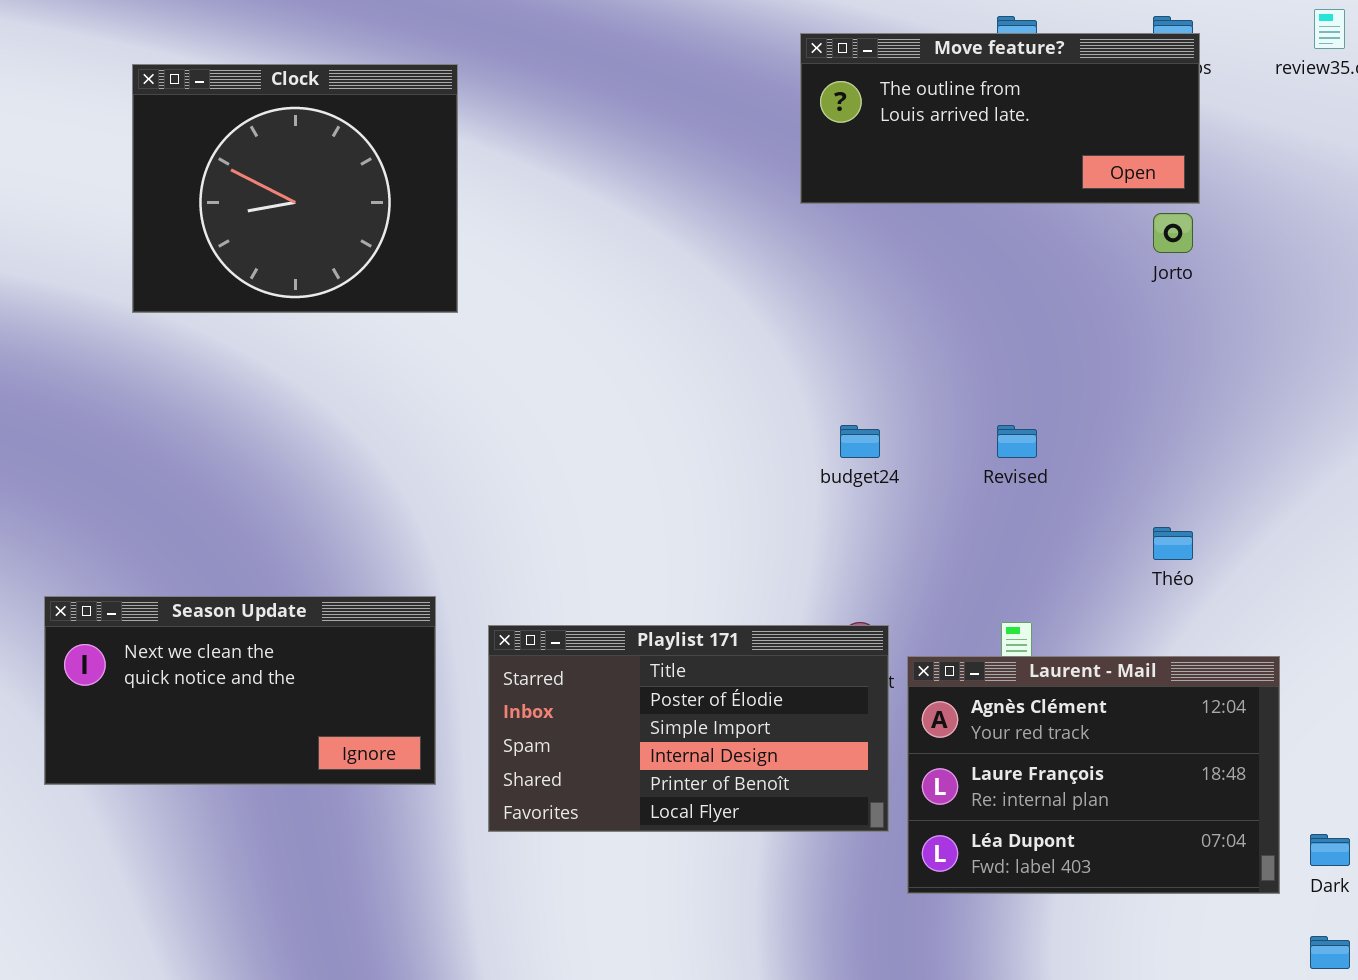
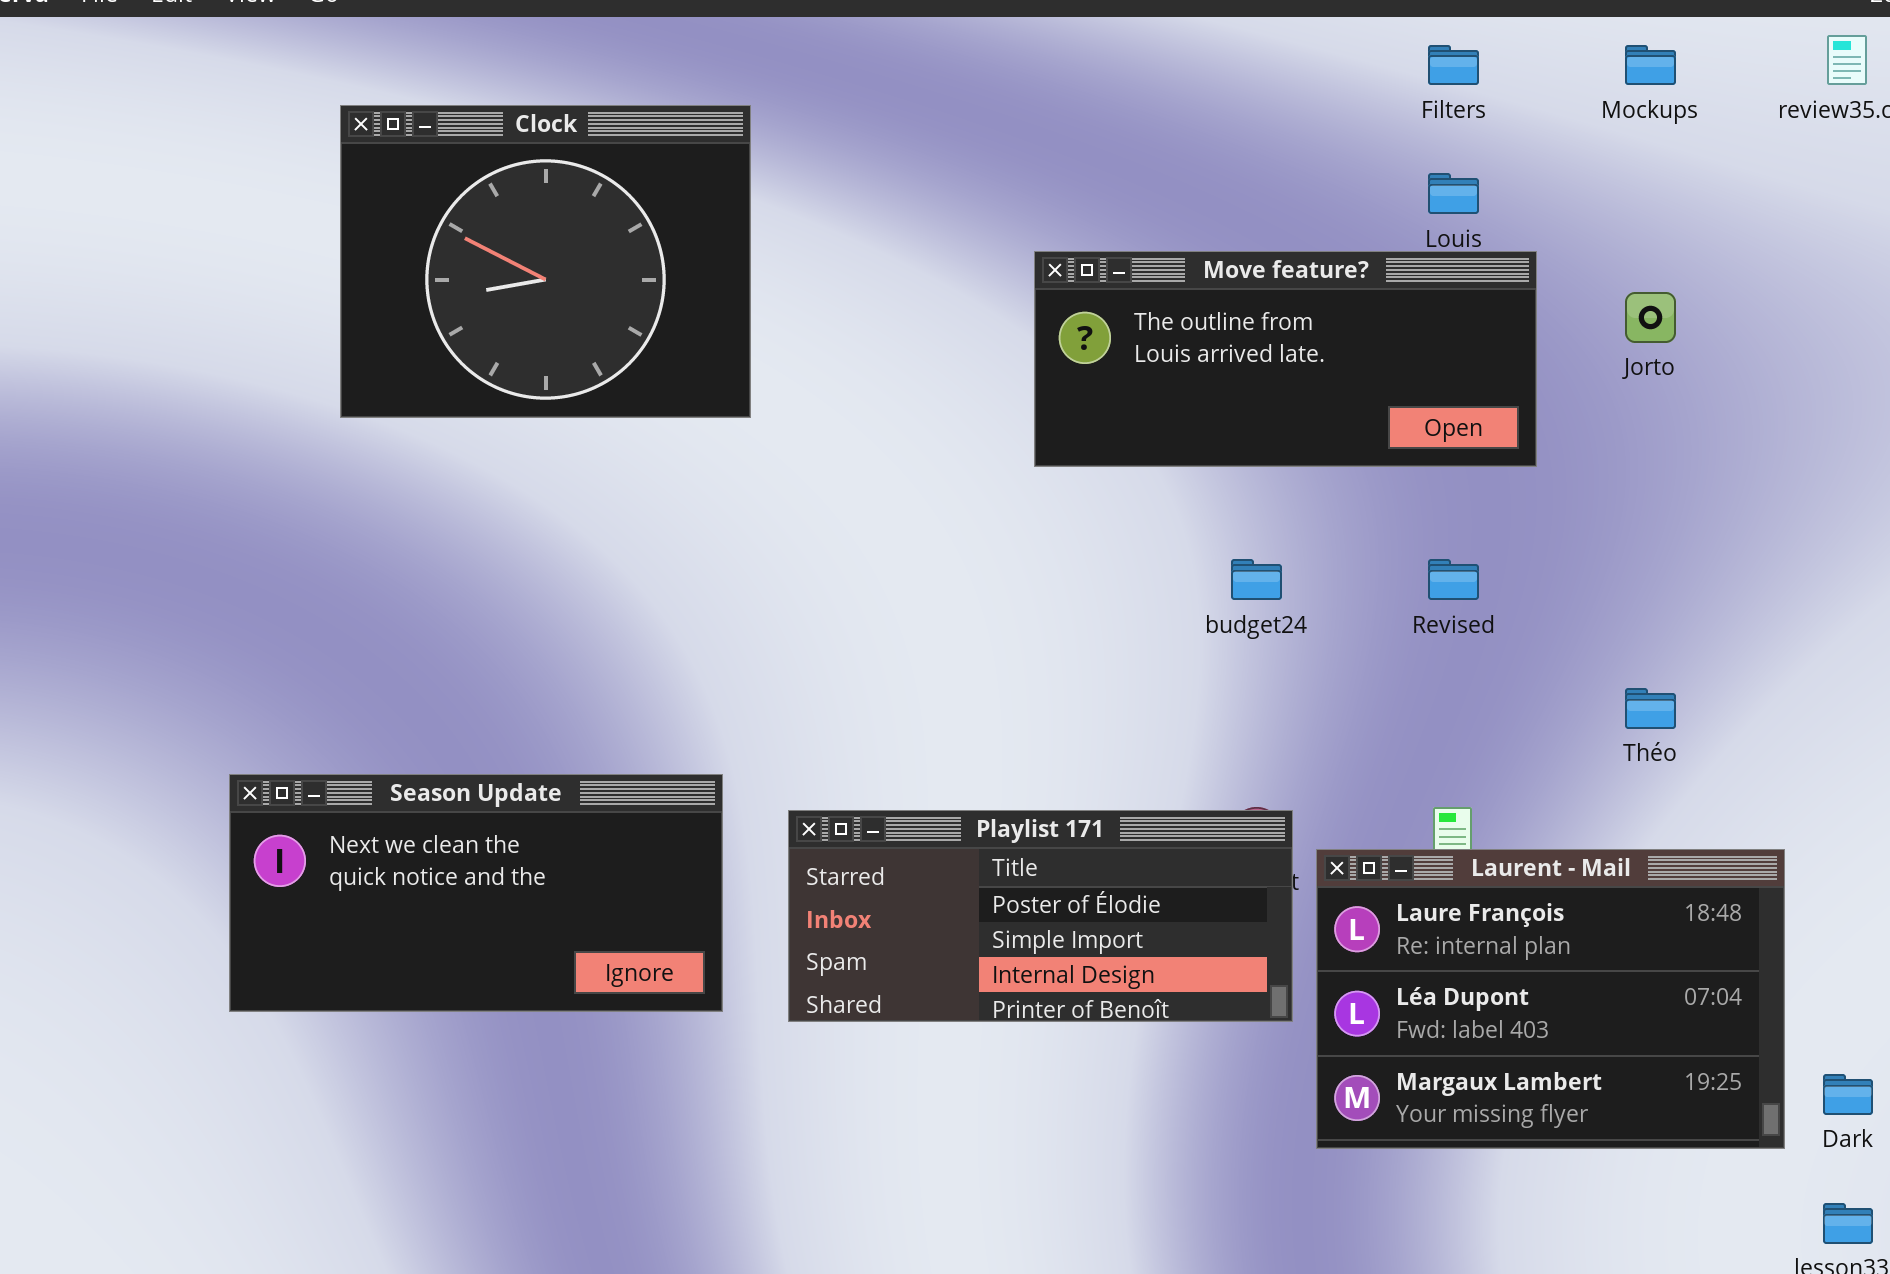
Move feature?: [800,33,1200,204] -> [1034,251,1537,467], moved
Playlist 171: [488,625,889,832] -> [788,810,1293,1022], resized
Laurent - Mail: [907,656,1280,894] -> [1316,849,1785,1149], scrolled down 1 row

